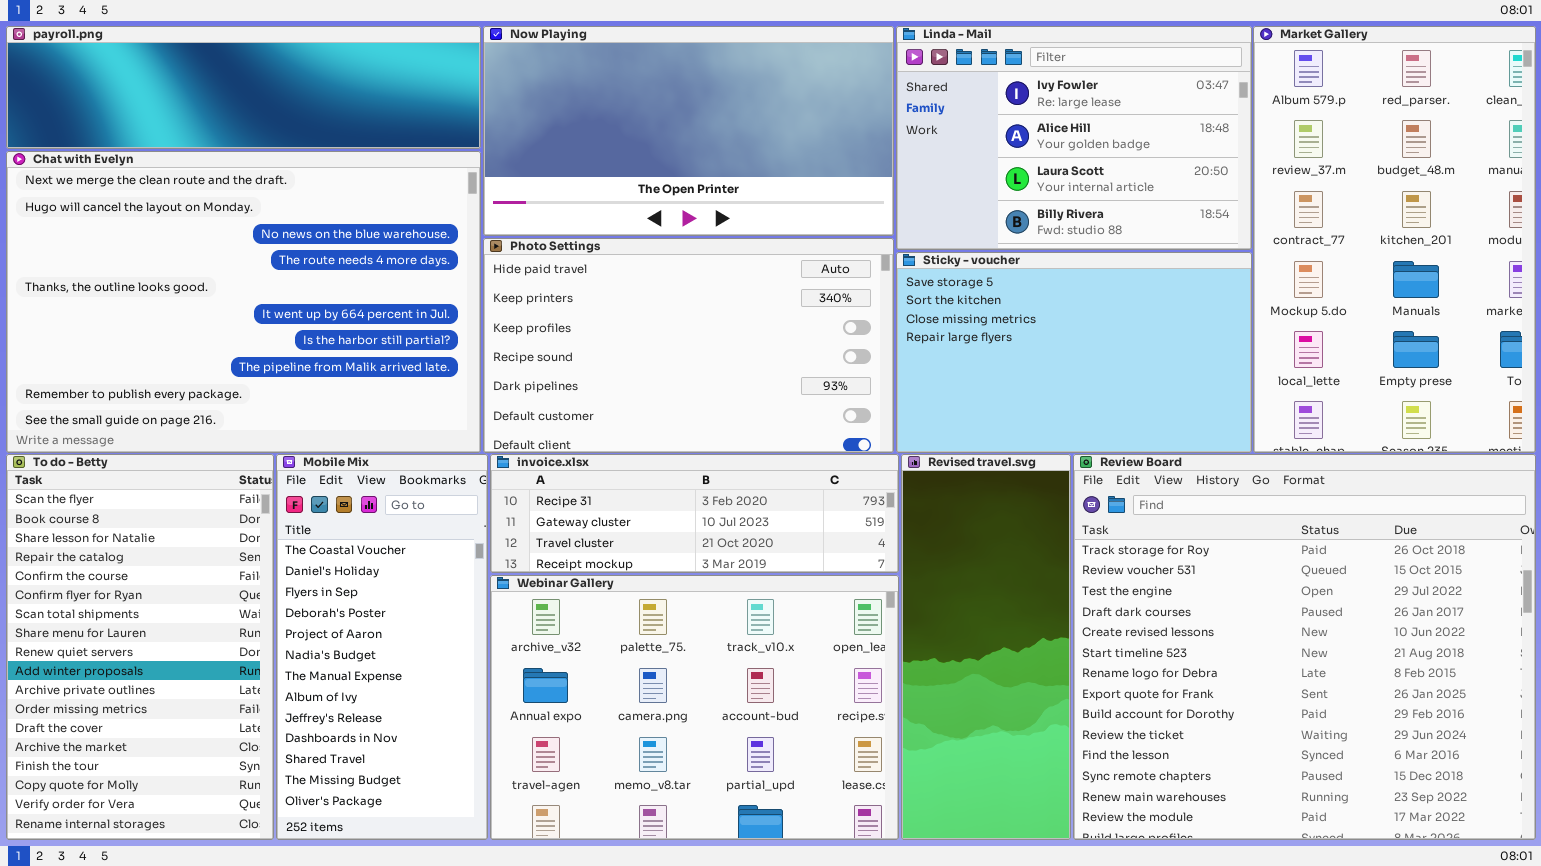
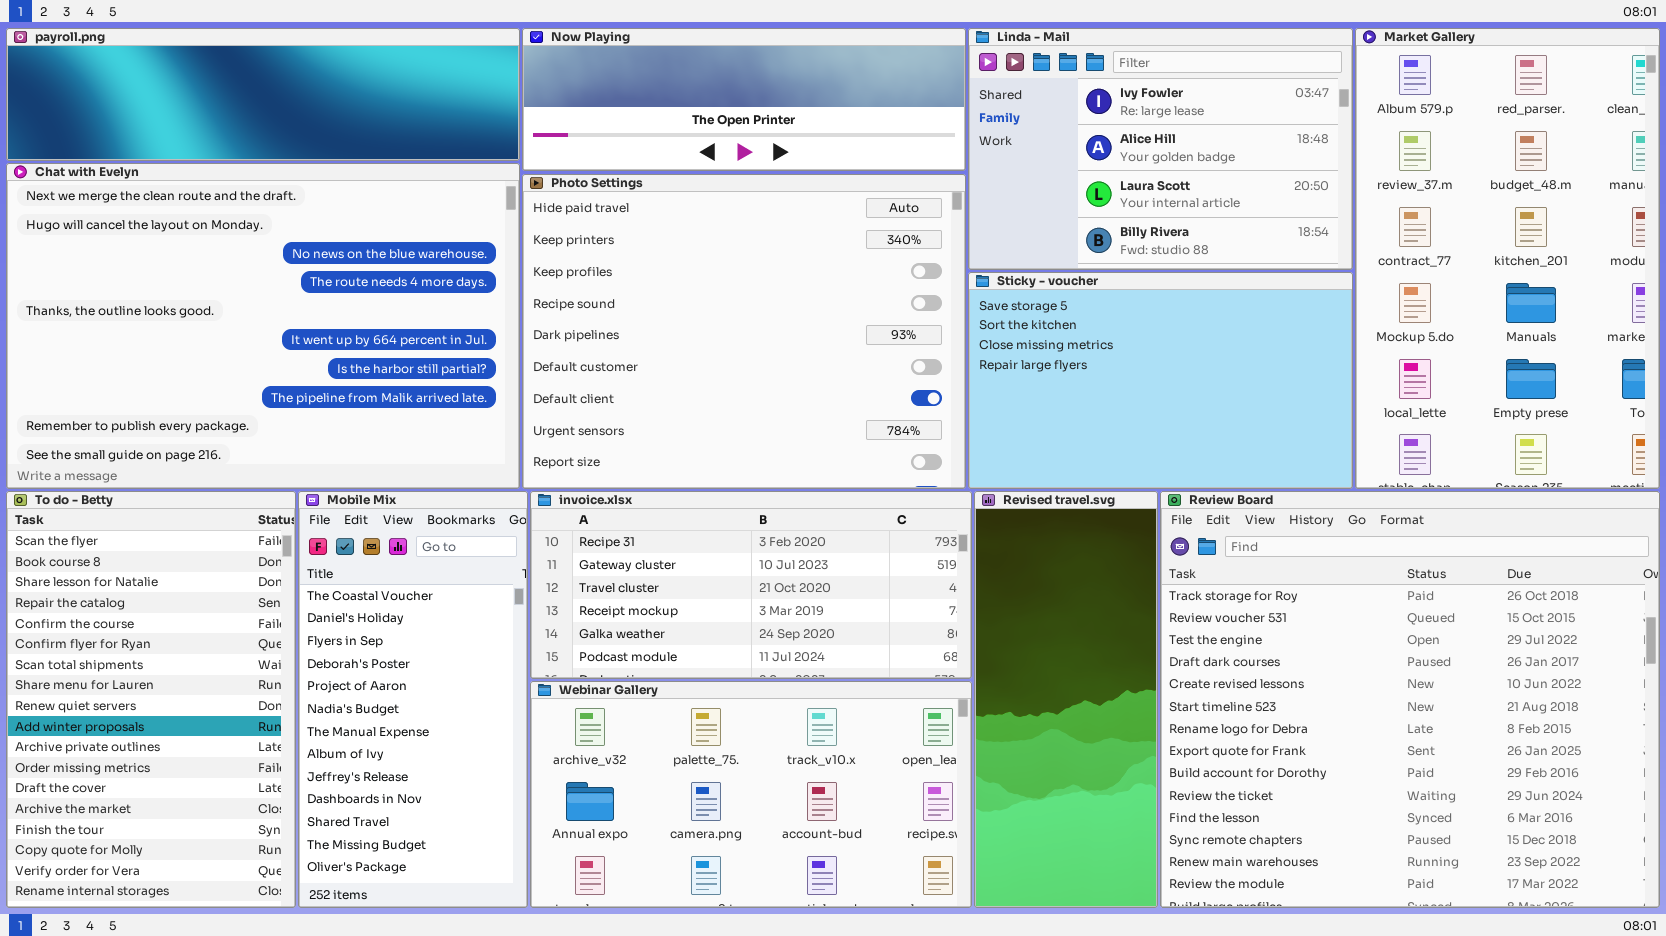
Now Playing: [483,26,894,236] -> [522,28,966,171], resized
Photo Settings: [483,238,894,453] -> [522,174,966,489], resized
invoice.xlsx: [490,454,899,573] -> [530,491,972,679], resized
Webinar Gallery: [490,575,899,840] -> [530,681,972,908], resized

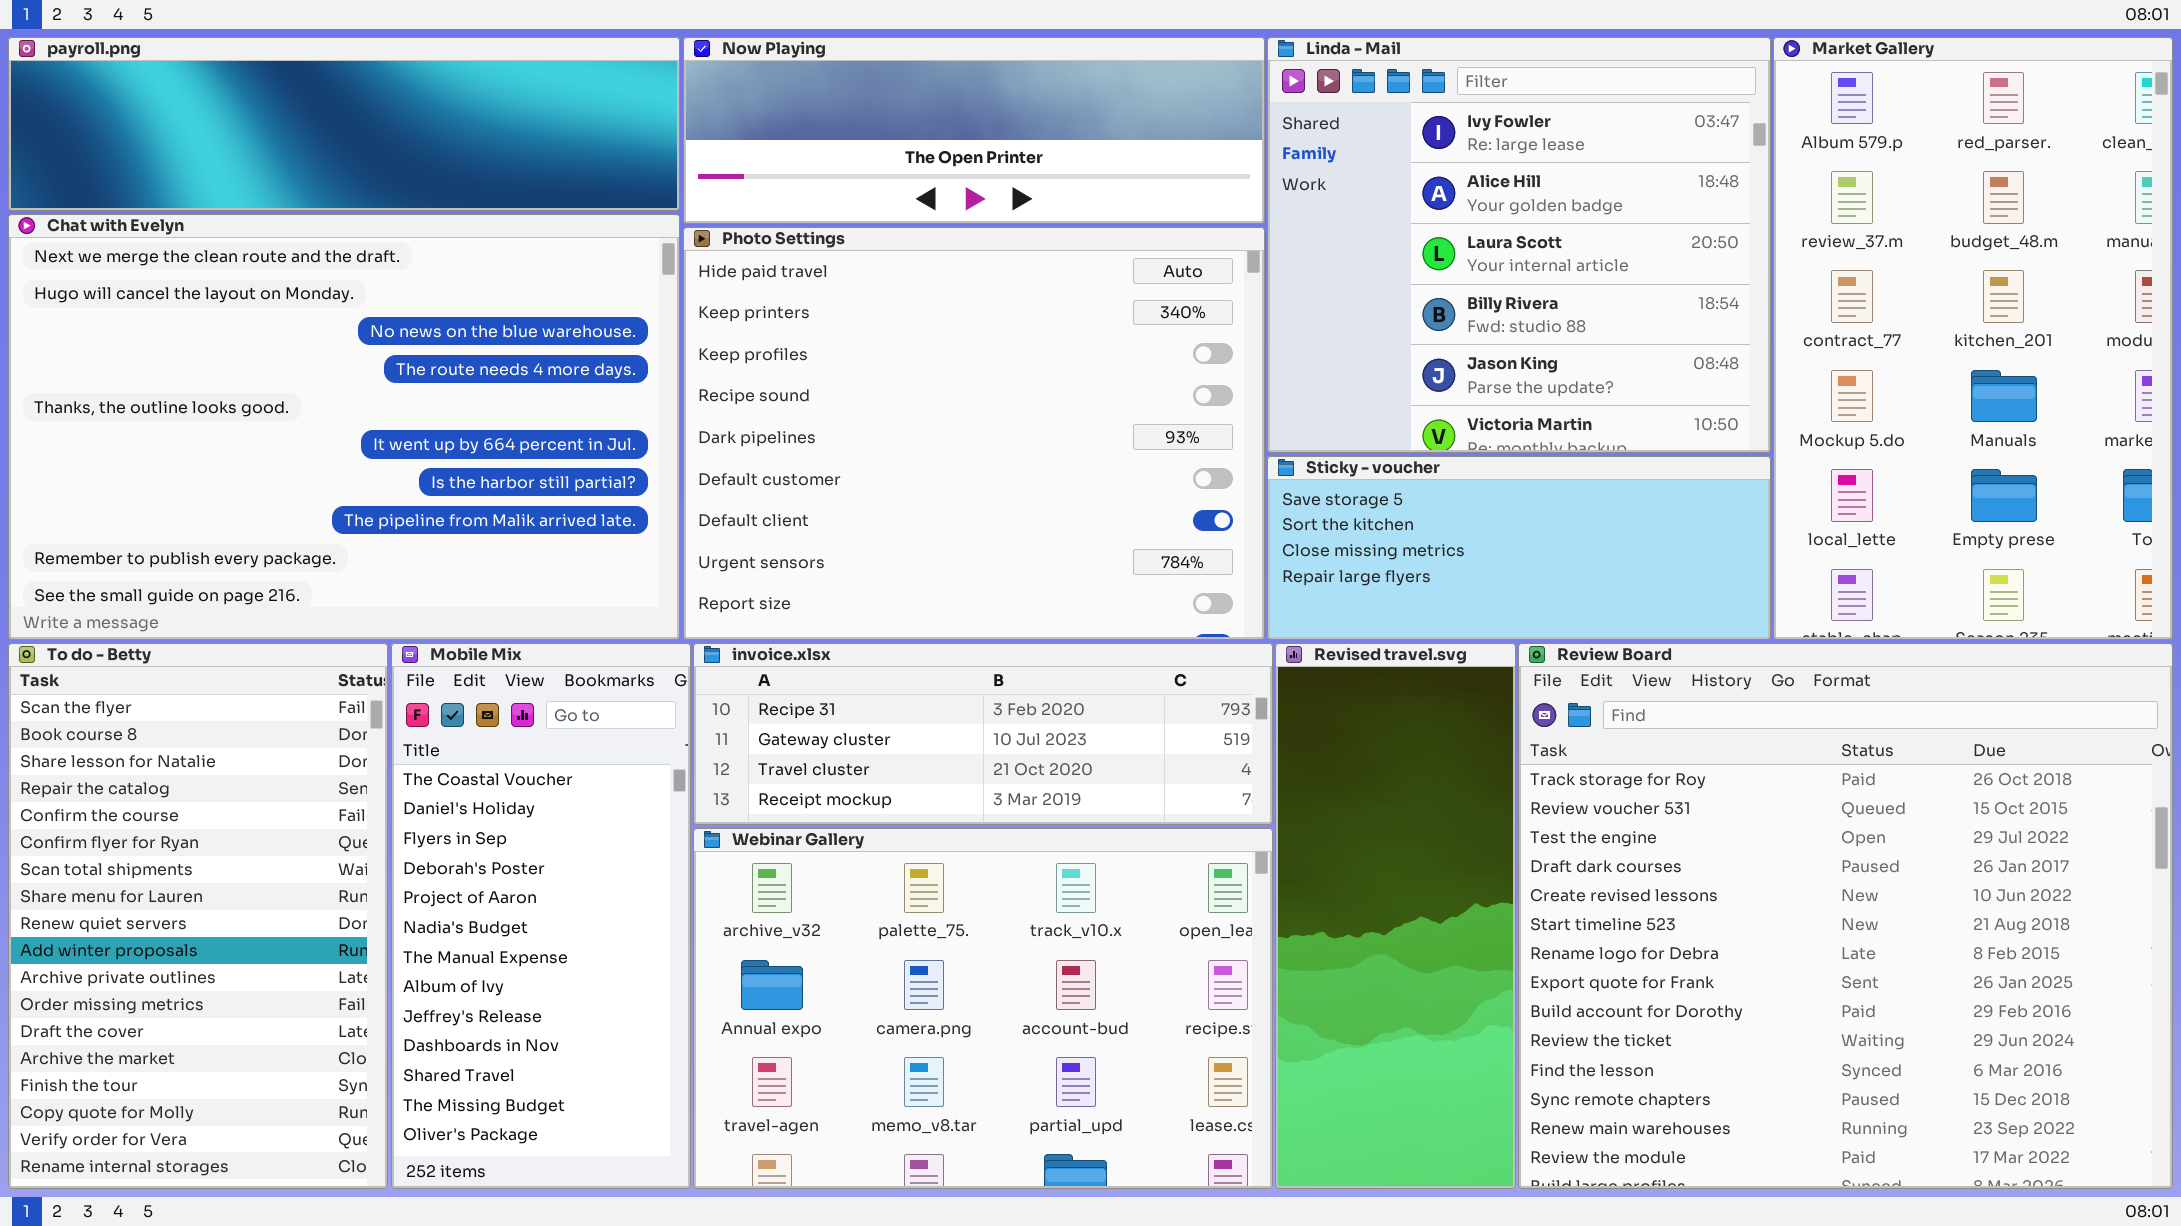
Linda - Mail: [968,28,1353,270] -> [1267,37,1771,453], resized
Sticky - voucher: [968,272,1353,489] -> [1267,456,1771,640], resized
invoice.xlsx: [530,491,972,679] -> [693,643,1273,825], resized
Webinar Gallery: [530,681,972,908] -> [693,828,1273,1189], resized

